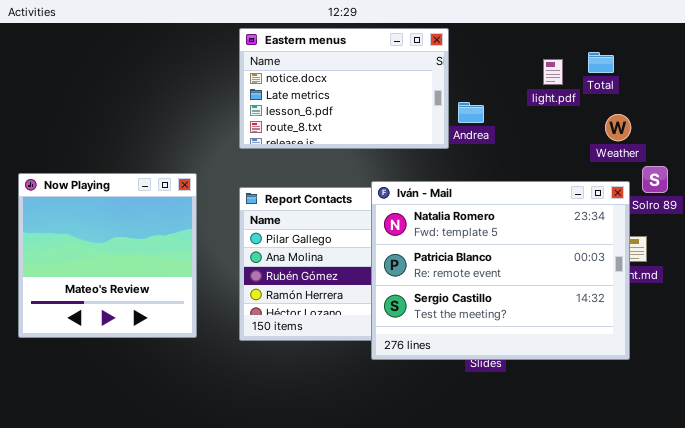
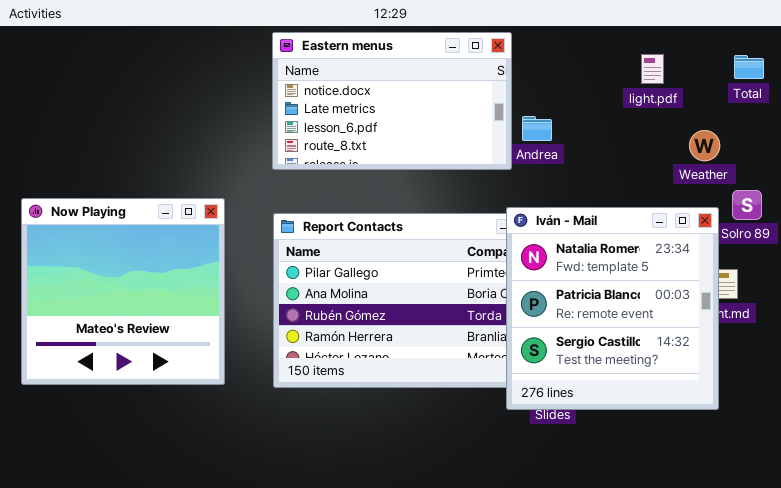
Total: [588,52,614,73] -> [734,55,764,79], moved
light.pdf: [543,59,563,85] -> [641,54,664,84], moved
Iván - Mail: [371,181,630,360] -> [506,207,719,410], resized

